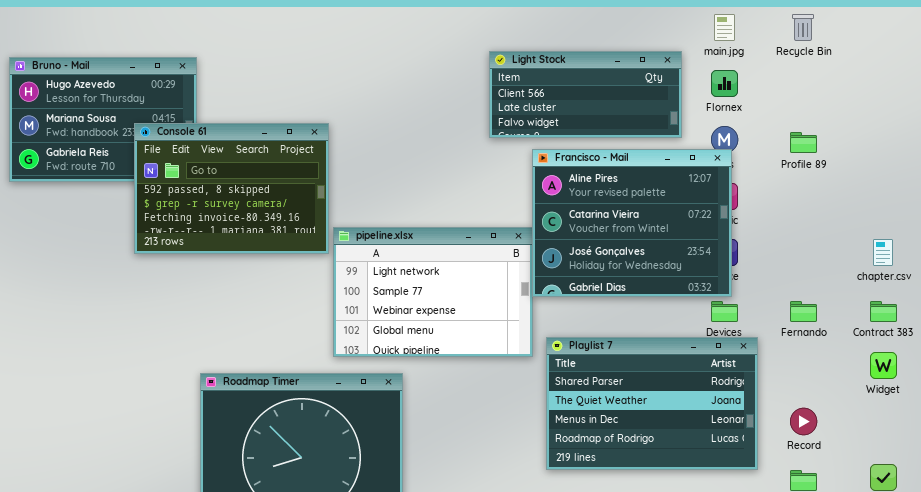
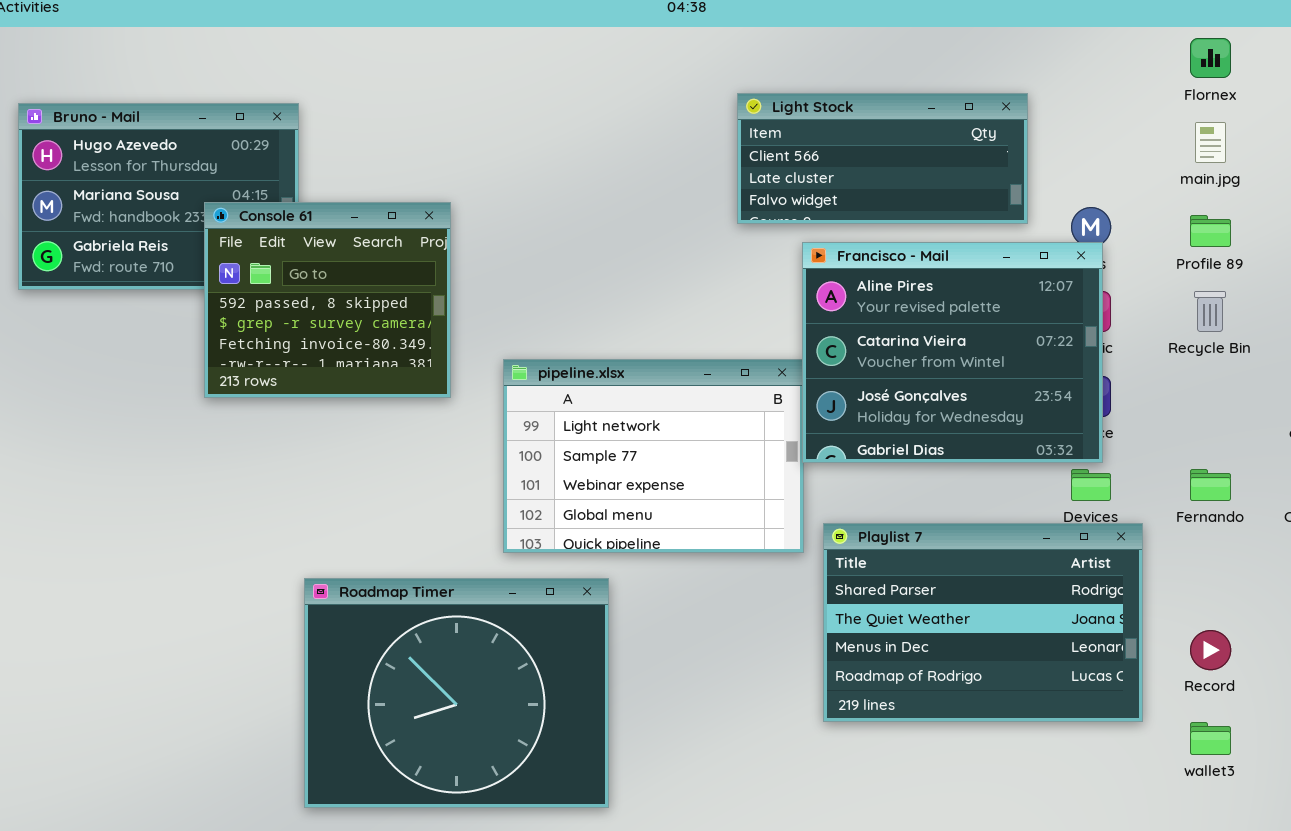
main.jpg: [714,14,735,41] -> [1195,122,1226,163], moved
Recycle Bin: [792,14,814,41] -> [1194,291,1226,332], moved
Flornex: [711,70,738,97] -> [1190,38,1231,78], moved
Console 61: [134,123,329,254] -> [204,202,451,398], resized

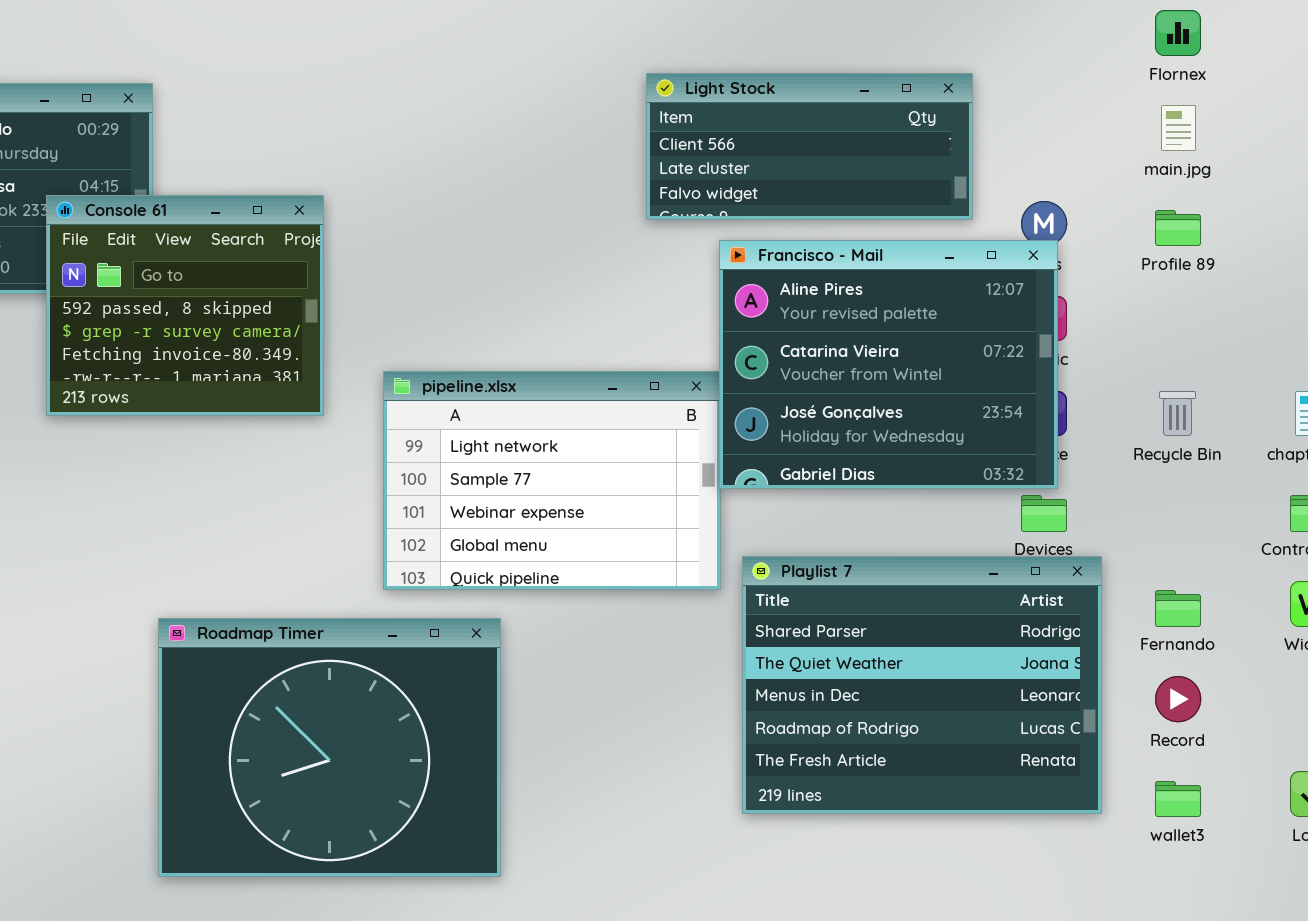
Recycle Bin: [1194,291,1226,332] -> [1159,391,1196,436], moved
Fernando: [1190,469,1231,501] -> [1155,590,1201,627], moved
Playlist 7: [823,523,1143,722] -> [742,556,1102,814], resized

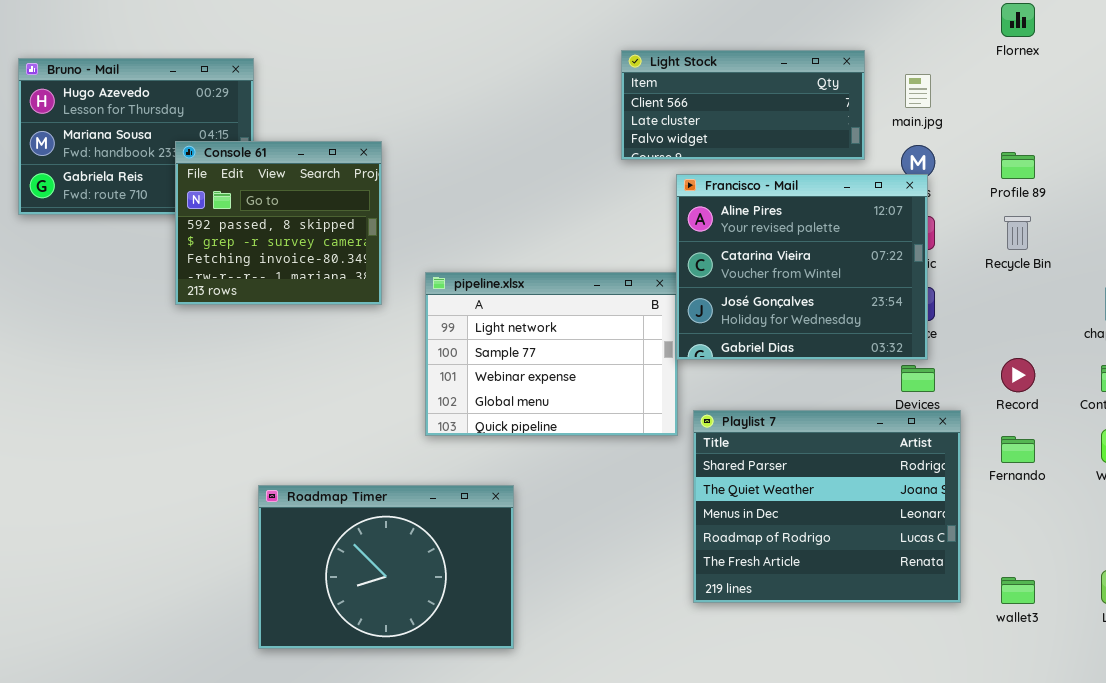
main.jpg: [1161,105,1196,151] -> [905,74,931,108], moved
Recycle Bin: [1159,391,1196,436] -> [1004,216,1031,250], moved
Roadmap Timer: [158,618,501,877] -> [258,485,514,649], resized
Record: [1155,676,1201,722] -> [1001,358,1035,392], moved

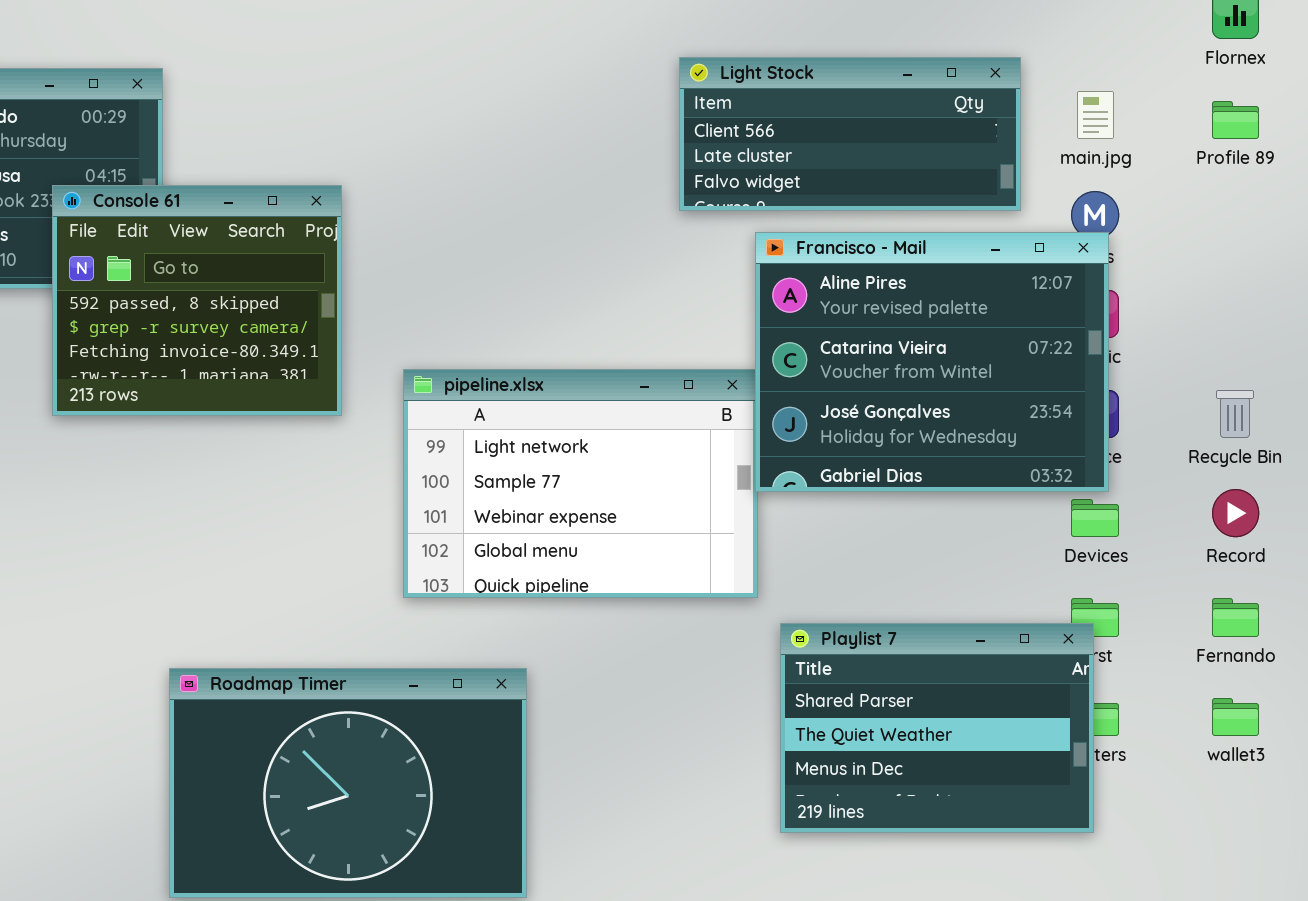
Profile 89: [1001,152,1035,179] -> [1212,101,1259,139], moved
Recycle Bin: [1004,216,1031,250] -> [1216,390,1254,438], moved
Playlist 7: [693,410,961,603] -> [780,623,1094,833], resized
wallet3: [1001,577,1035,604] -> [1212,698,1259,736], moved

